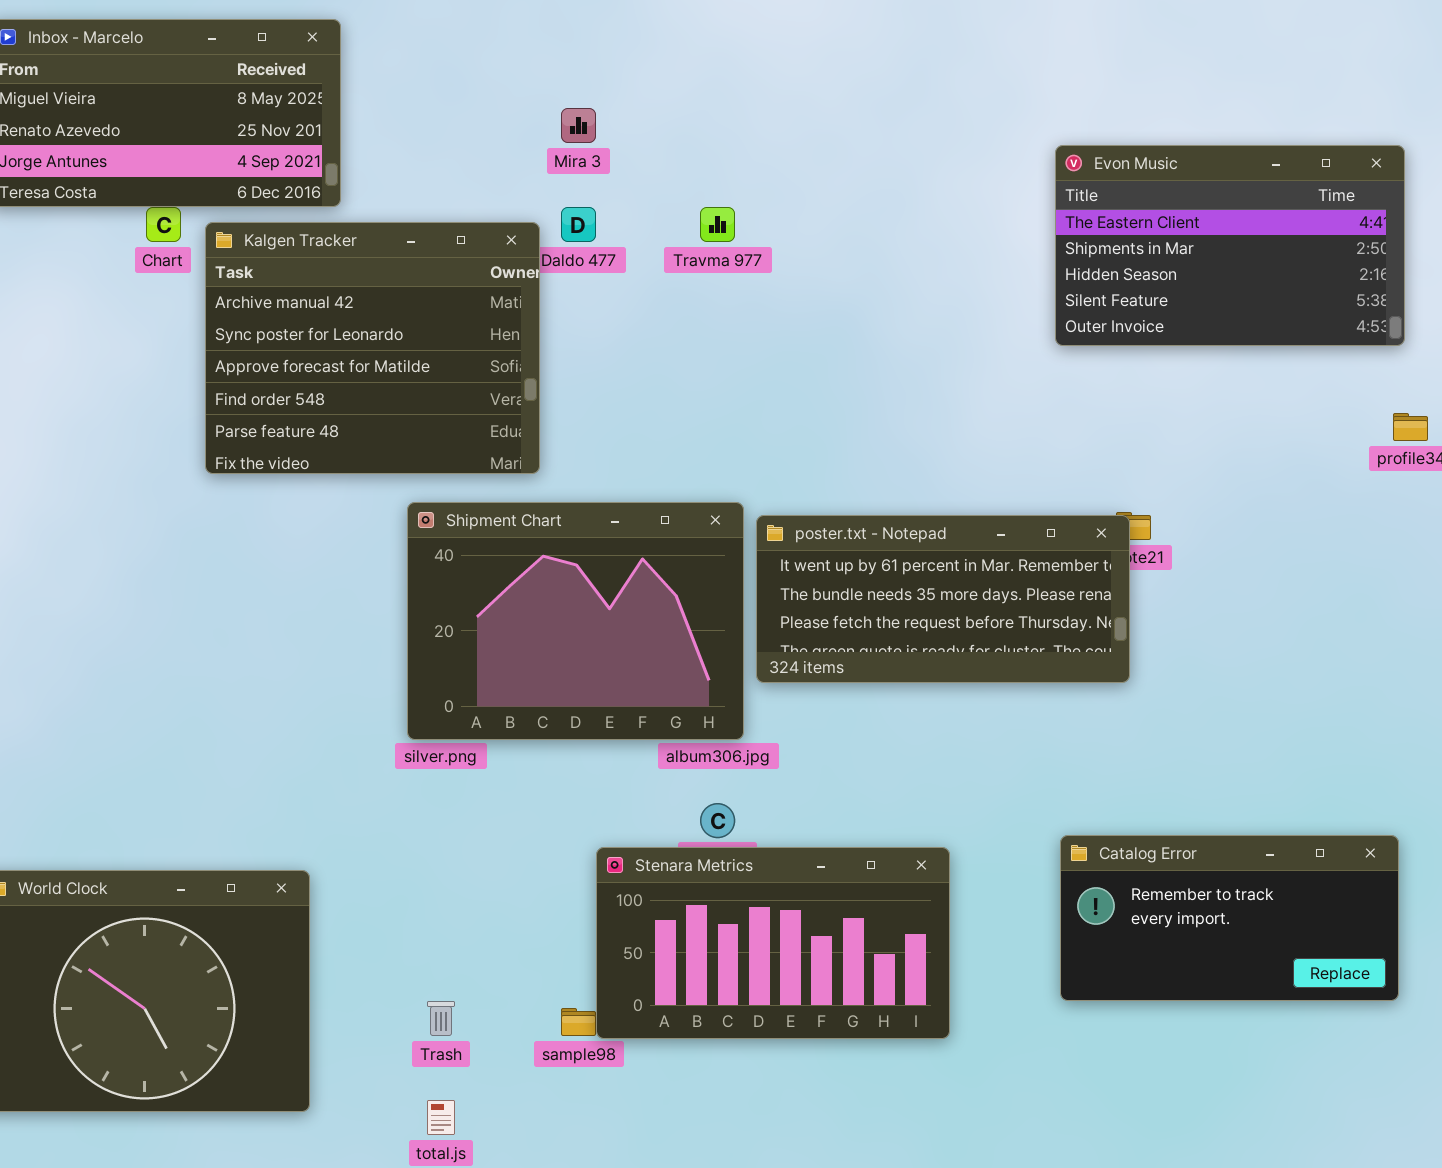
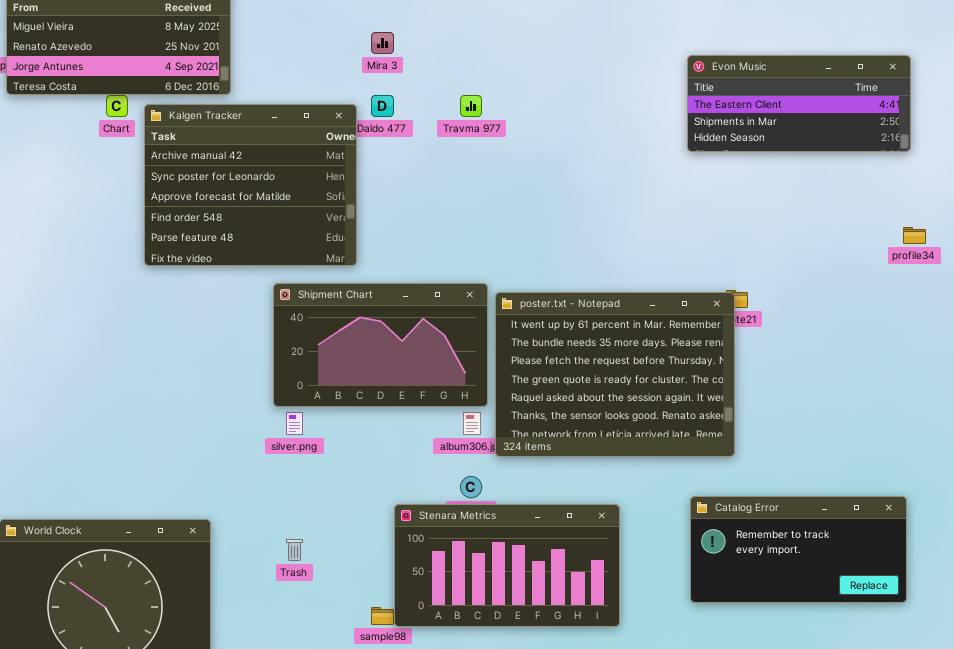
Evon Music: [1055,145,1405,346] -> [687,55,911,152], resized
Shipment Chart: [407,502,744,740] -> [273,283,488,407], resized
poster.txt - Notepad: [756,515,1130,683] -> [495,292,735,457], resized
Trash: [427,1001,455,1036] -> [286,539,303,561], moved

